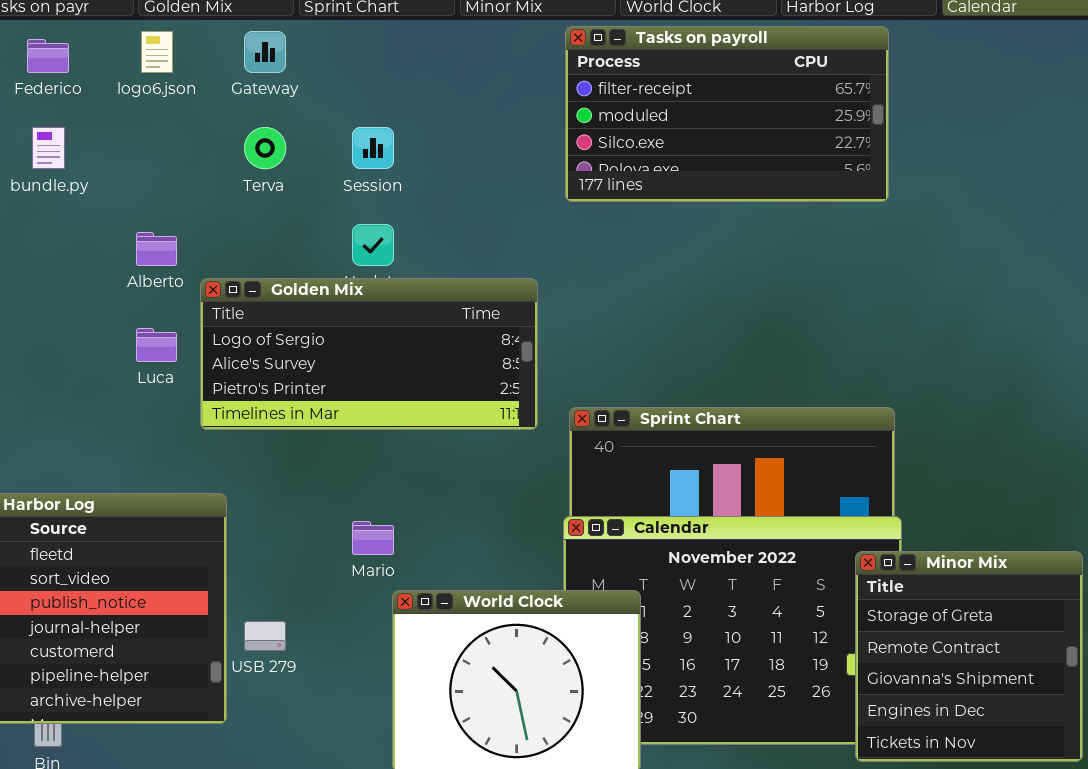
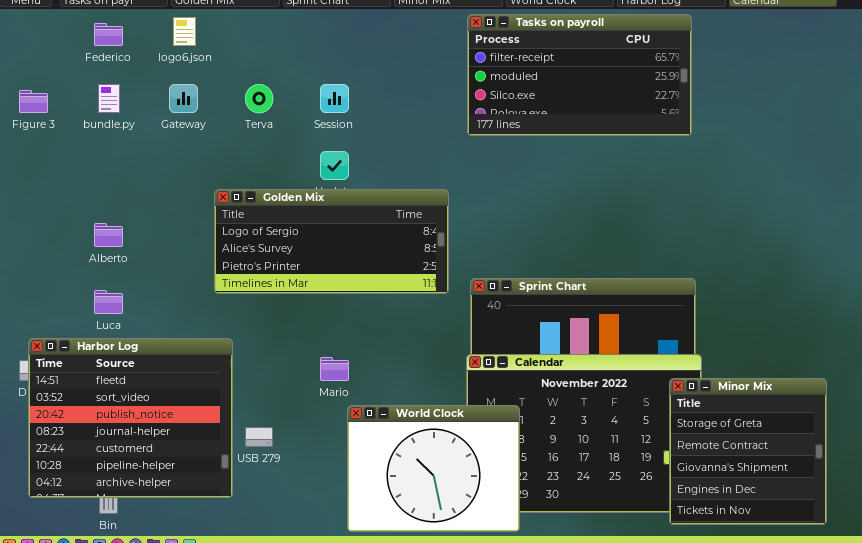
Gateway: [244,31,286,73] -> [169,84,198,113], moved
Alberto: [136,232,177,266] -> [94,223,123,247], moved
Luca: [136,328,177,362] -> [94,290,123,314], moved

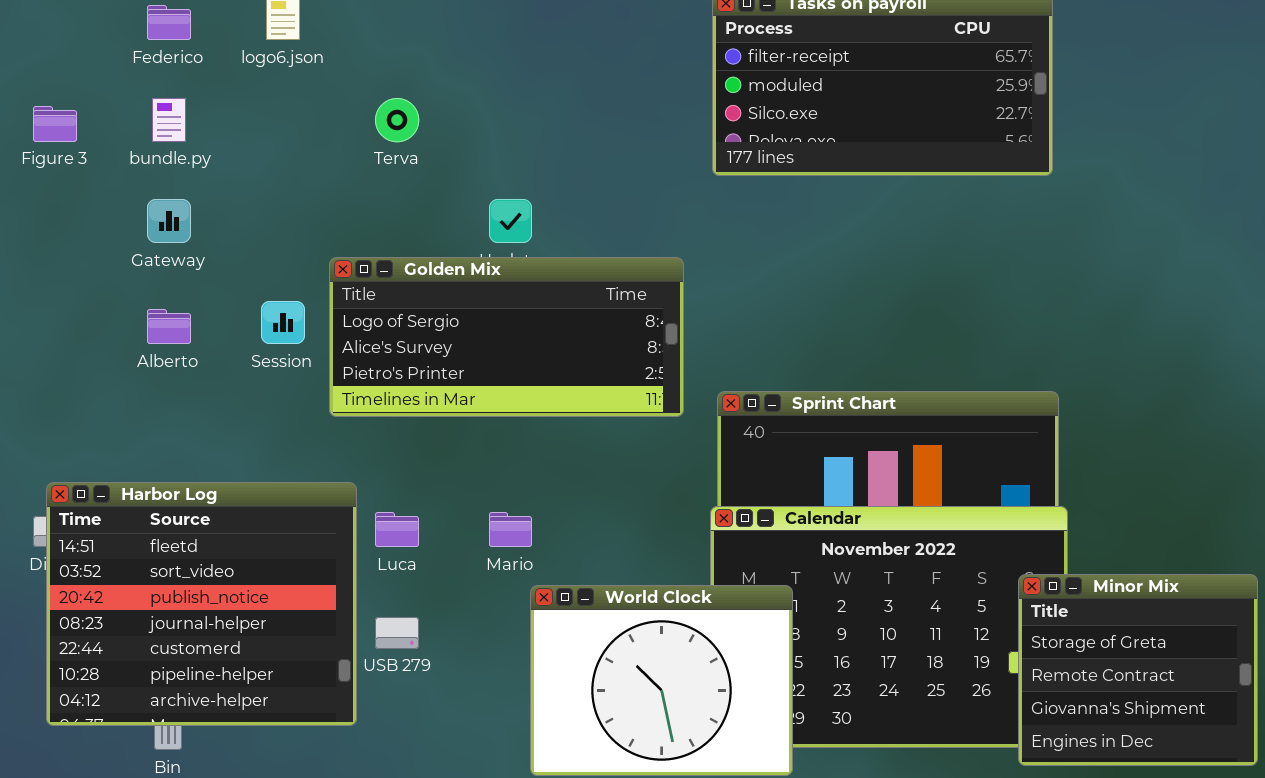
Gateway: [169,84,198,113] -> [147,199,191,243], moved
Session: [320,84,349,113] -> [261,301,305,344], moved
Luca: [94,290,123,314] -> [375,512,419,547], moved
Minor Mix: [669,378,827,525] -> [1018,574,1258,766], resized

